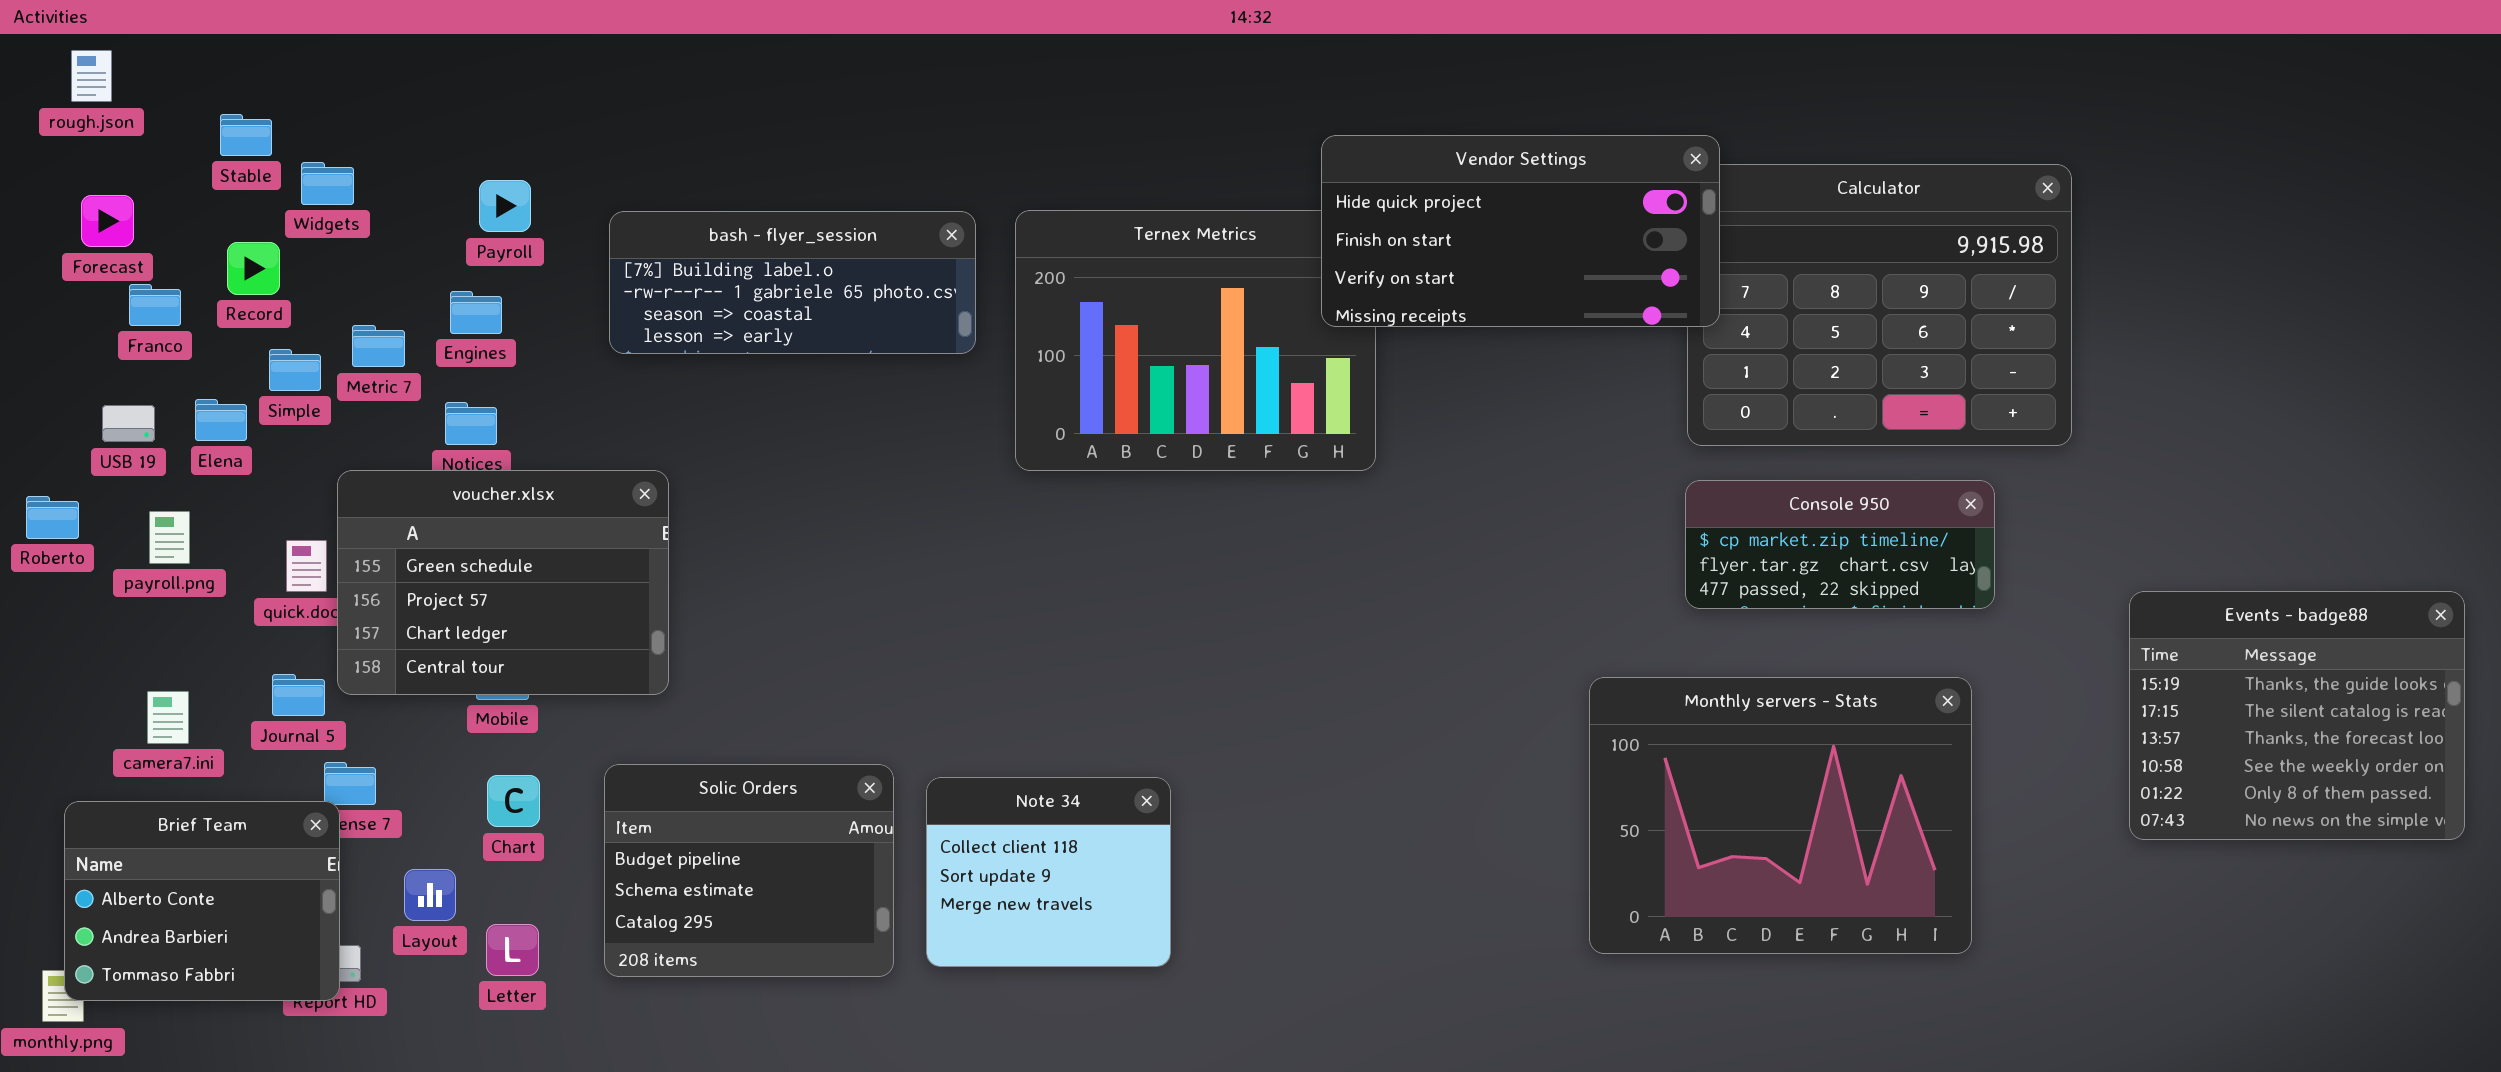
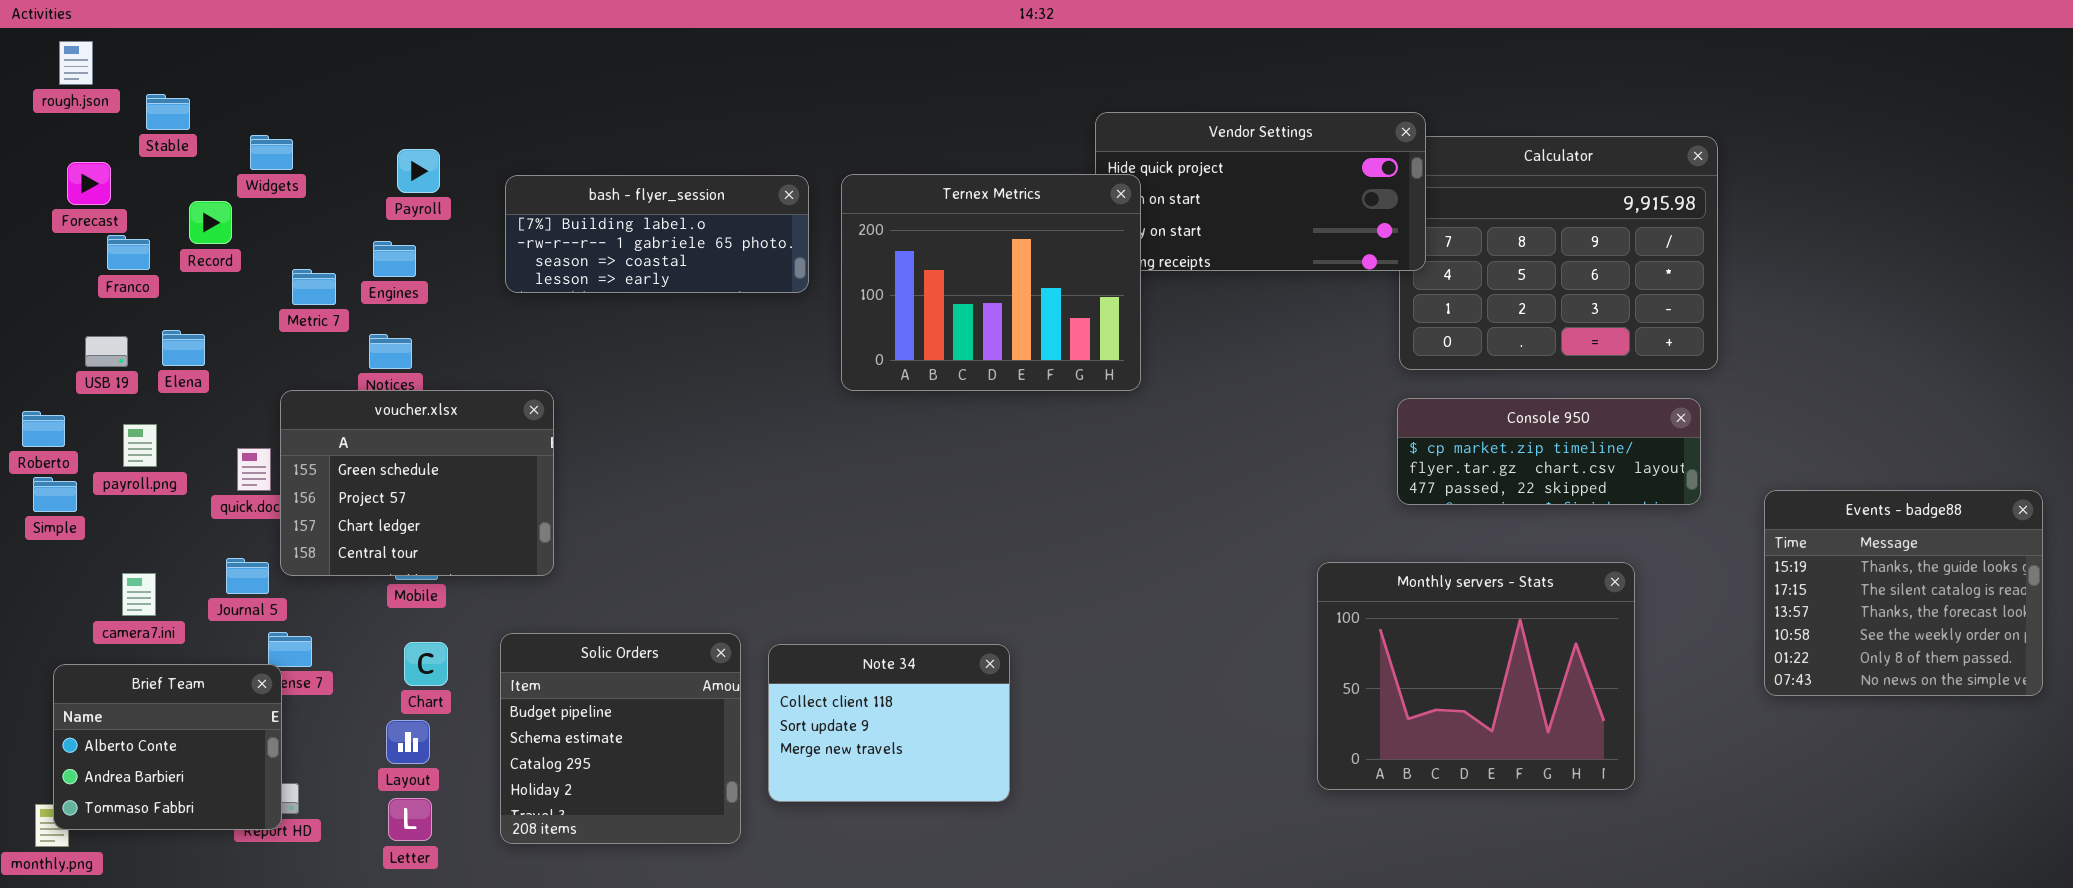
Stable: [220,114,272,156] -> [146,94,190,130], moved
Ternex Metrics: [1015,210,1376,471] -> [841,174,1141,391], raised
Simple: [269,349,321,391] -> [33,477,77,512], moved
Console 950: [1685,480,1995,609] -> [1397,398,1701,505], resized
Solic Orders: [604,764,894,977] -> [500,633,741,844], resized
Note 34: [926,777,1171,967] -> [768,644,1010,802], resized
Layout: [404,869,456,921] -> [386,720,430,764], moved
Letter: [486,924,539,976] -> [388,798,432,841], moved

